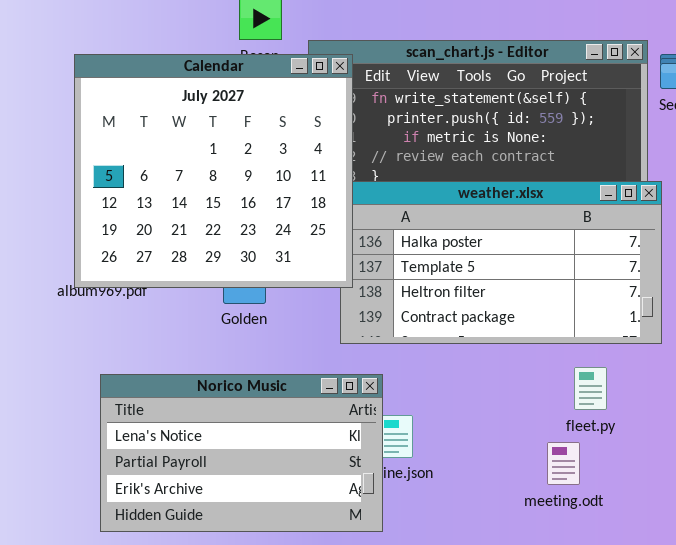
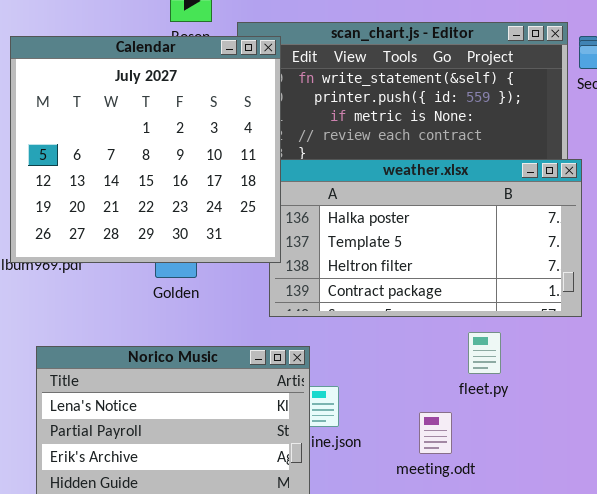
fleet.py: [574,367,607,410] -> [468,332,501,374], moved
meeting.odt: [547,442,580,485] -> [419,412,452,454], moved

